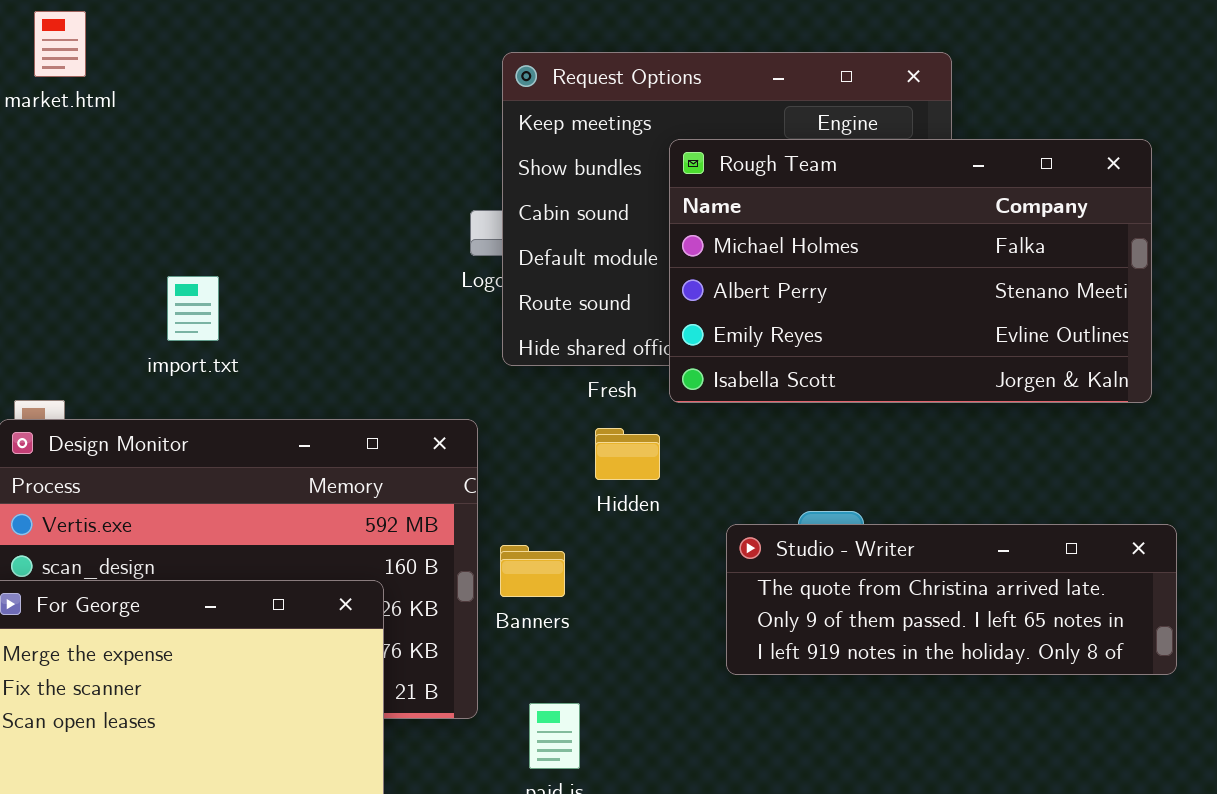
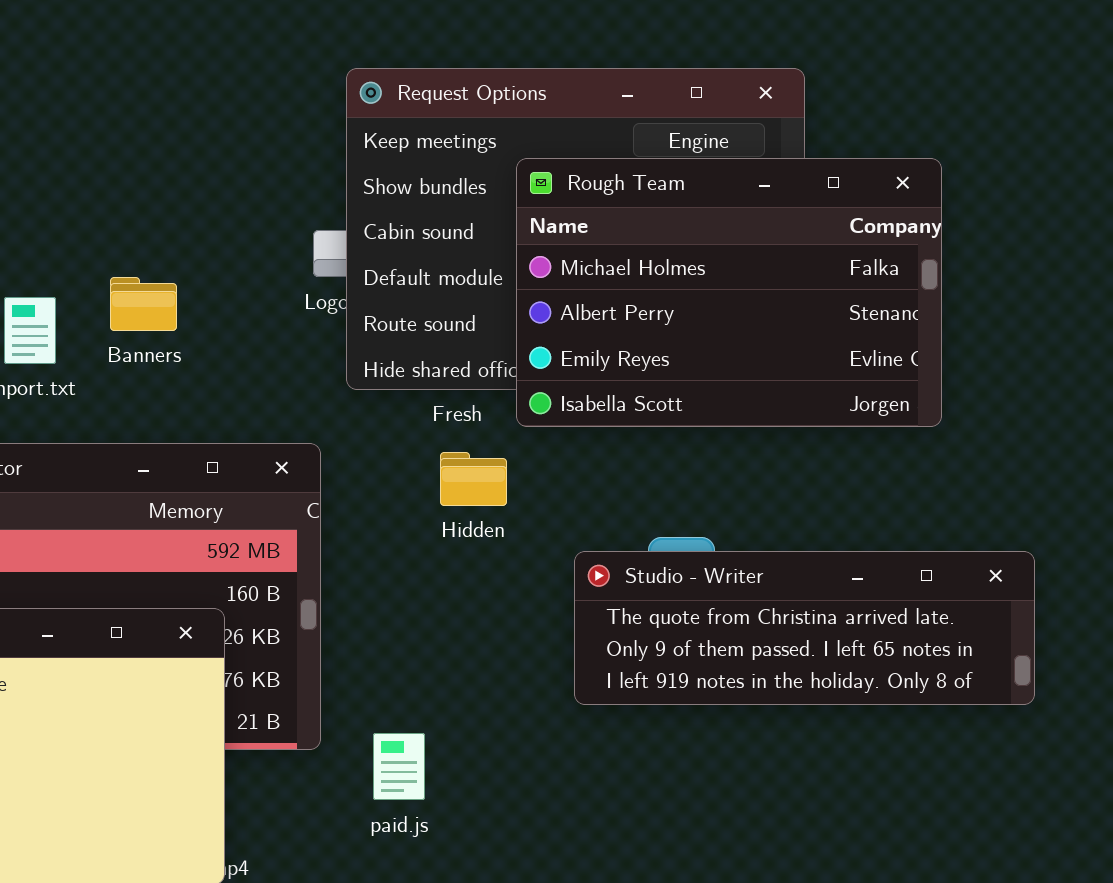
Rough Team: [669,139,1152,403] -> [516,158,942,427], resized
Banners: [500,545,565,597] -> [110,277,177,331], moved

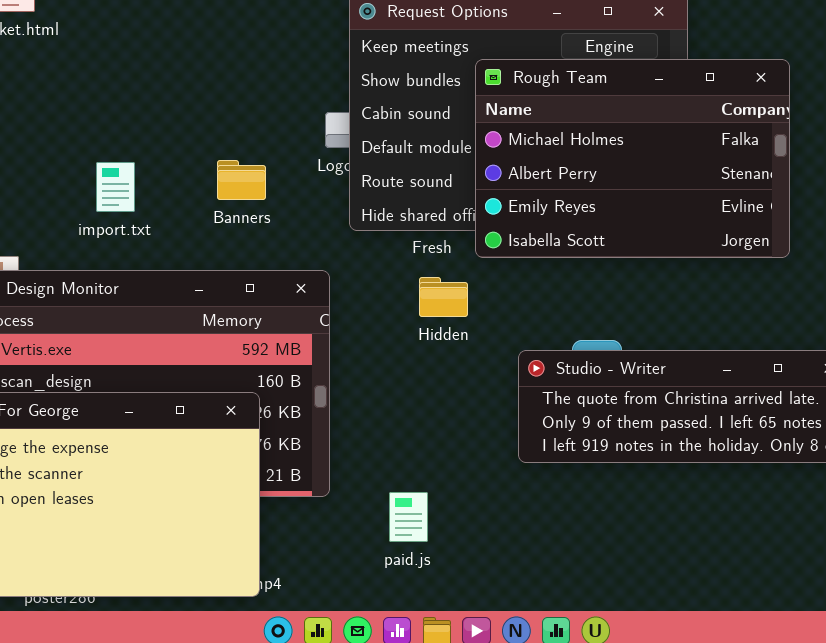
Banners: [110,277,177,331] -> [217,160,266,200], moved
paid.js: [373,733,425,800] -> [389,492,428,542], moved

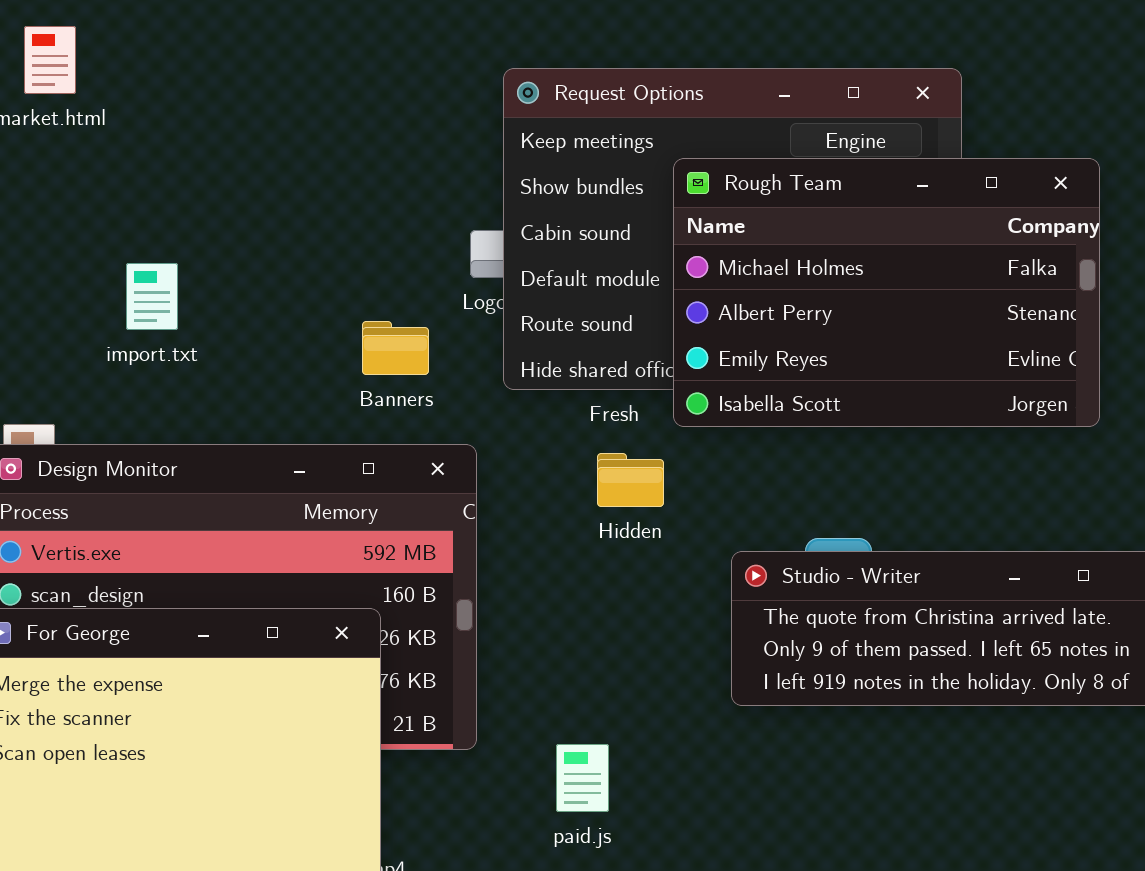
Banners: [217,160,266,200] -> [362,321,429,375], moved
import.txt: [96,162,135,212] -> [126,263,178,330], moved

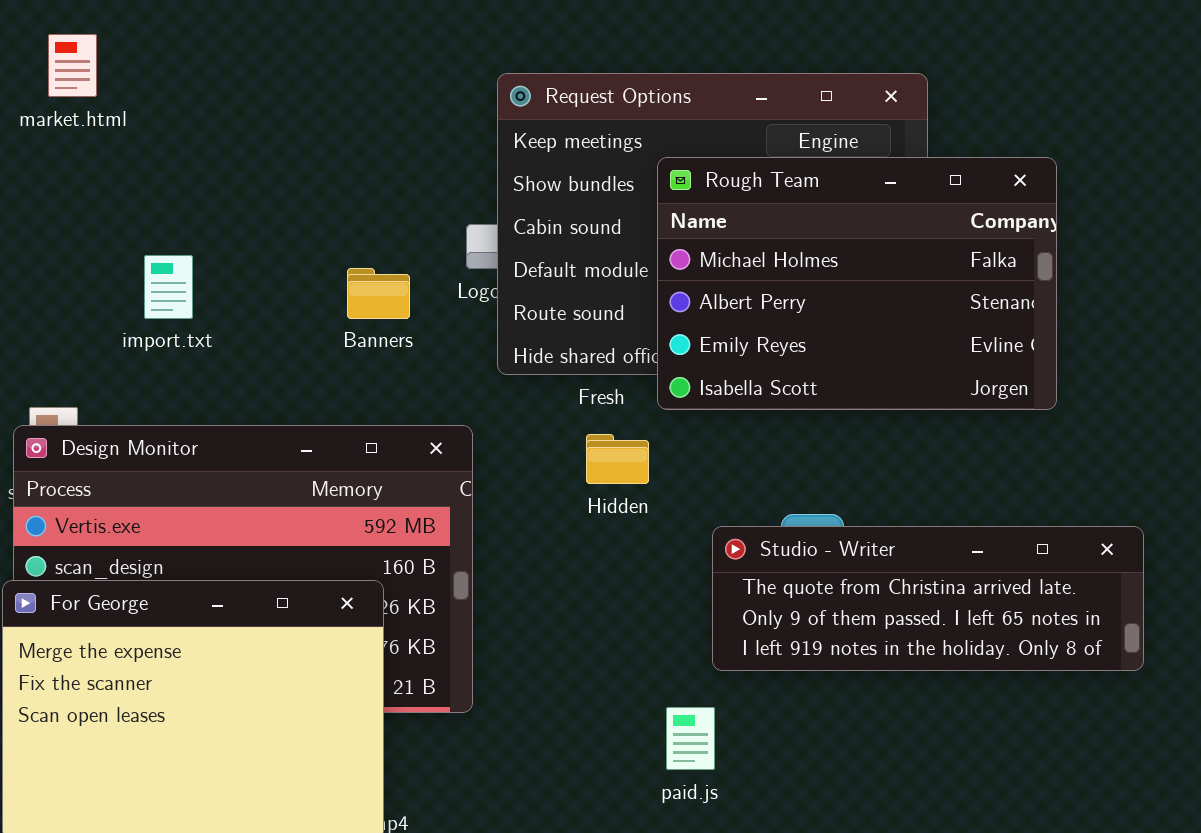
Banners: [362,321,429,375] -> [347,268,410,319], moved
paid.js: [556,744,609,812] -> [666,707,715,770], moved

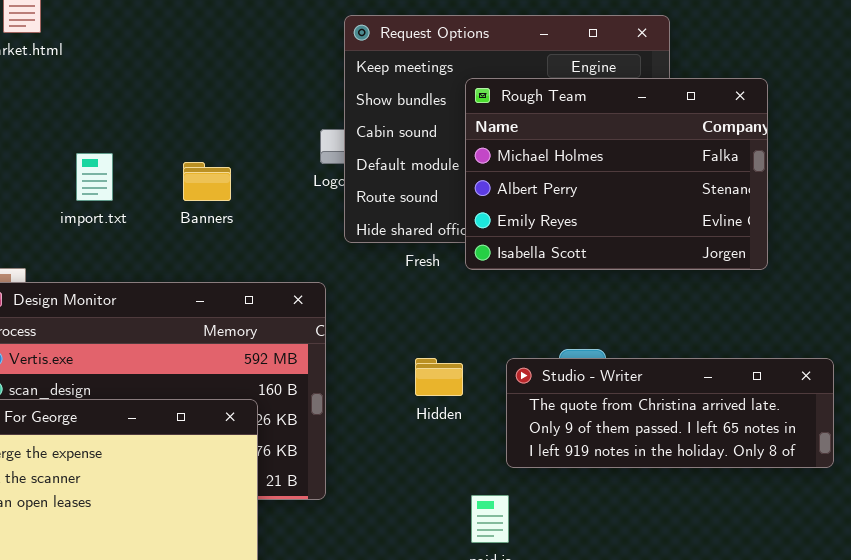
Banners: [347,268,410,319] -> [183,162,231,201], moved
Hidden: [586,434,649,484] -> [415,358,463,396], moved

